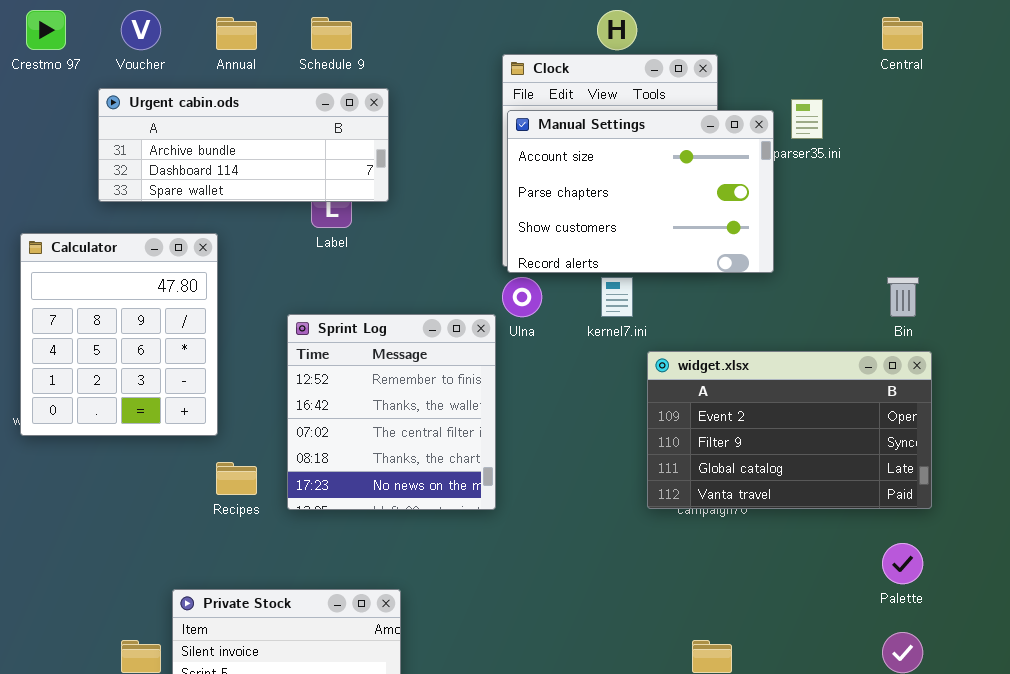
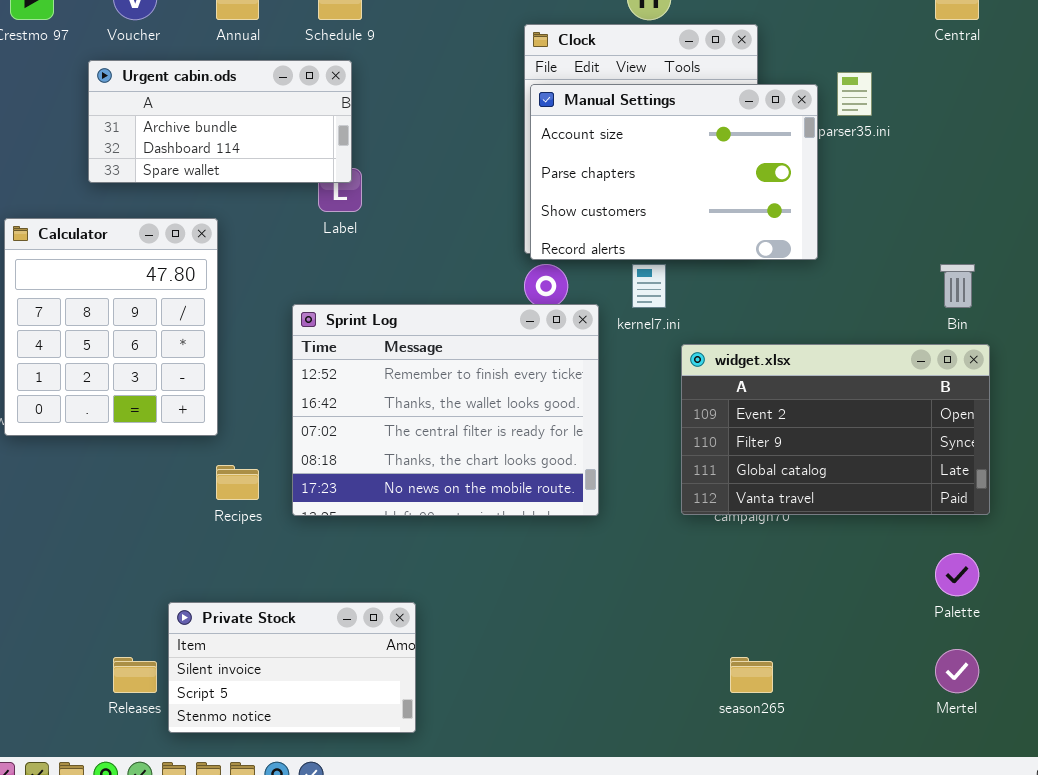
Urgent cabin.ods: [98,88,389,202] -> [88,60,352,183], resized
Sprint Log: [287,314,496,510] -> [292,304,599,516], resized

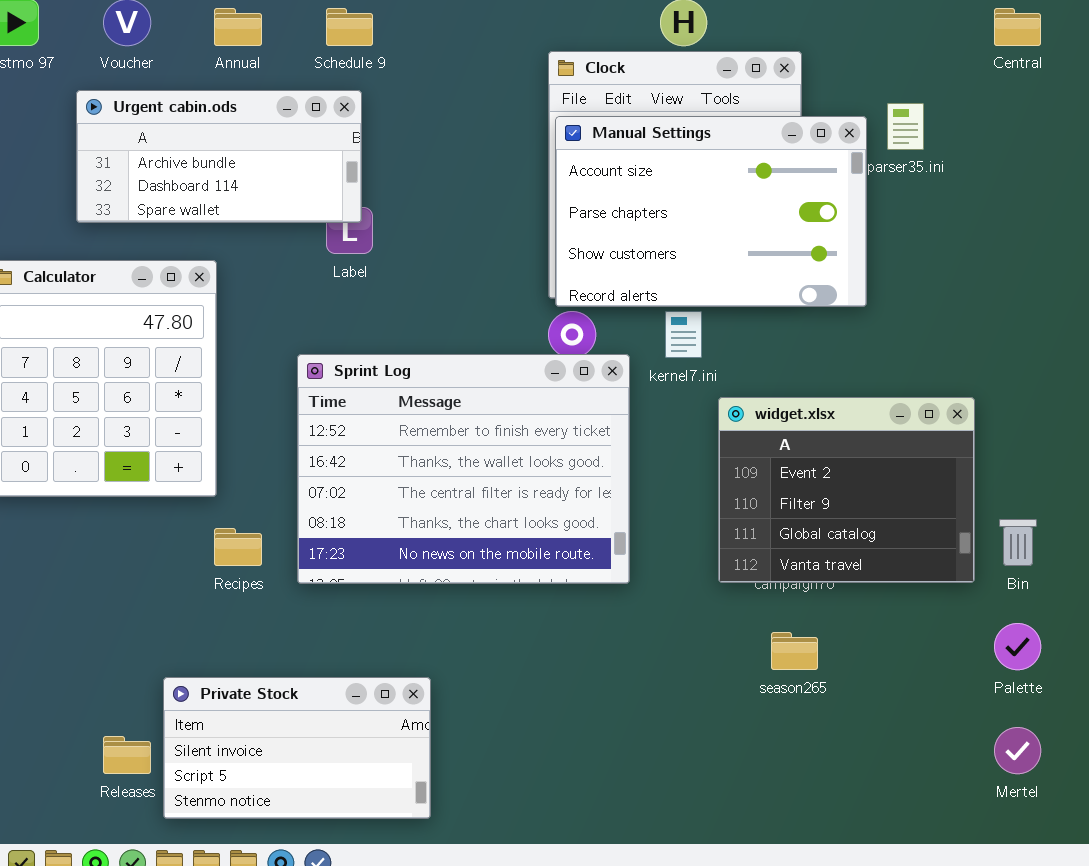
Bin: [940,264,975,308] -> [999,519,1037,566], moved
widget.xlsx: [681,344,990,515] -> [718,397,975,583], resized
season265: [730,657,773,693] -> [771,632,818,670], moved

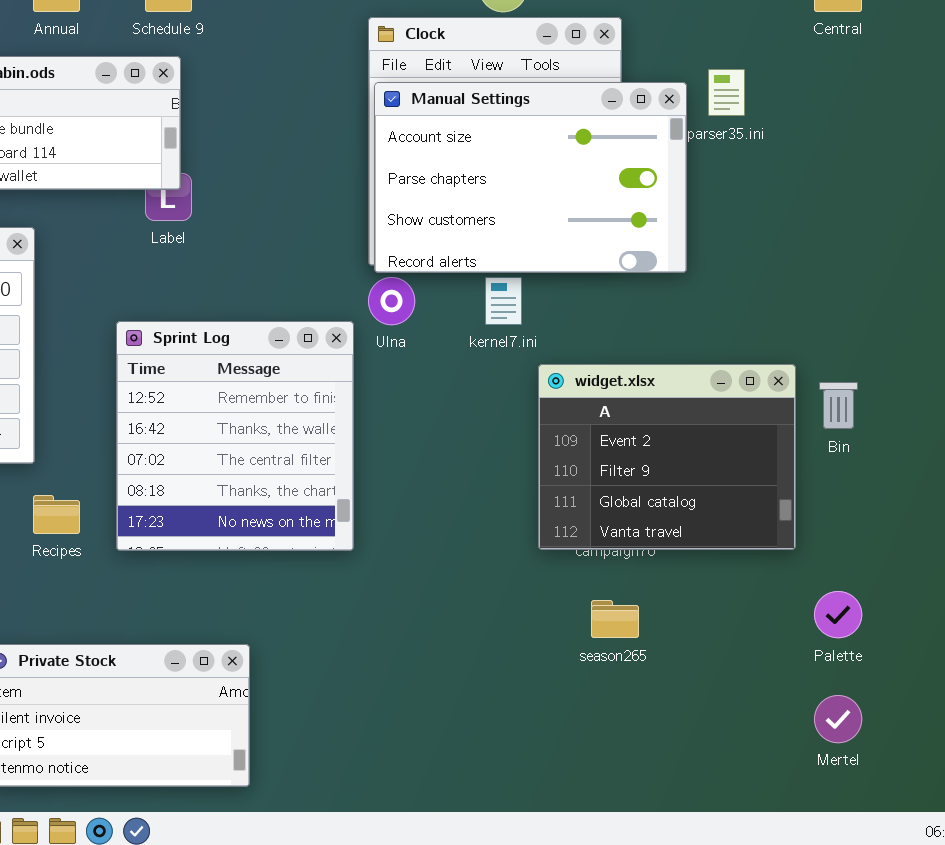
Sprint Log: [297,354,630,584] -> [116,321,354,551], resized
Bin: [999,519,1037,566] -> [819,382,858,429], moved

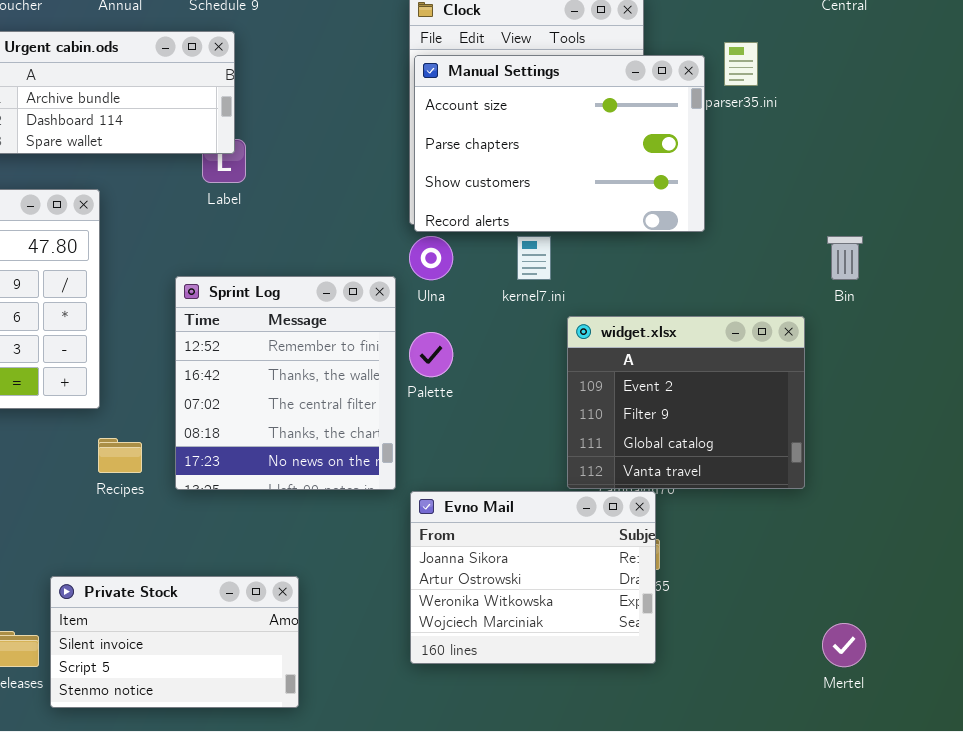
Bin: [819,382,858,429] -> [827,236,863,280], moved
Evno Mail: none -> [410,491,656,664], opened
Palette: [814,591,862,638] -> [409,332,453,377], moved

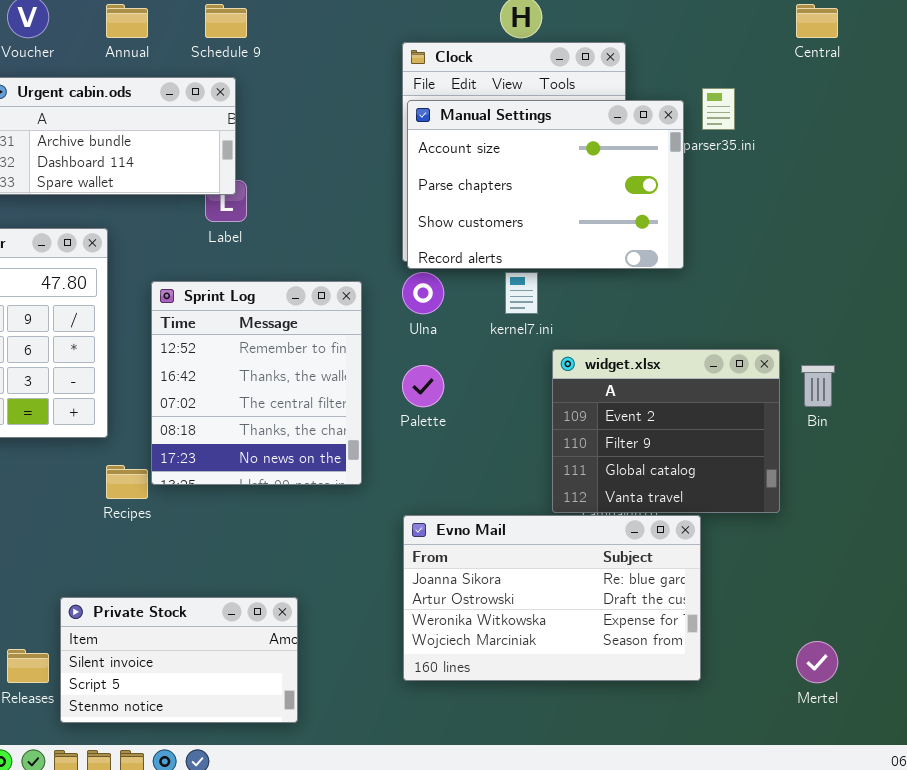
Bin: [827,236,863,280] -> [801,365,835,407], moved
Sprint Log: [175,276,396,490] -> [151,281,362,485], moved
Evno Mail: [410,491,656,664] -> [403,515,701,681], resized

